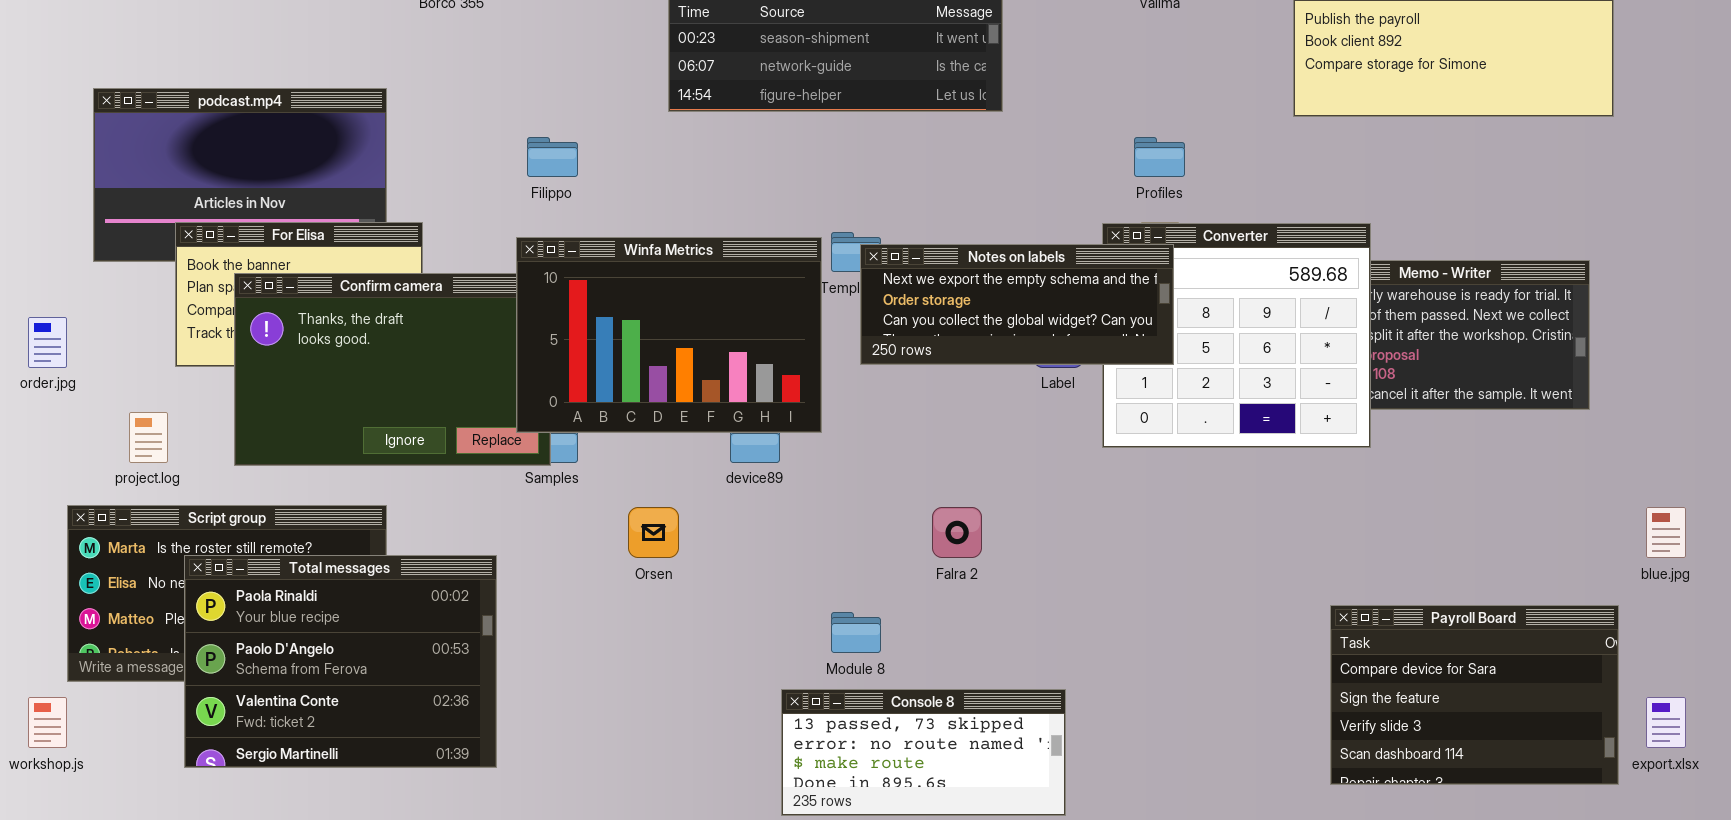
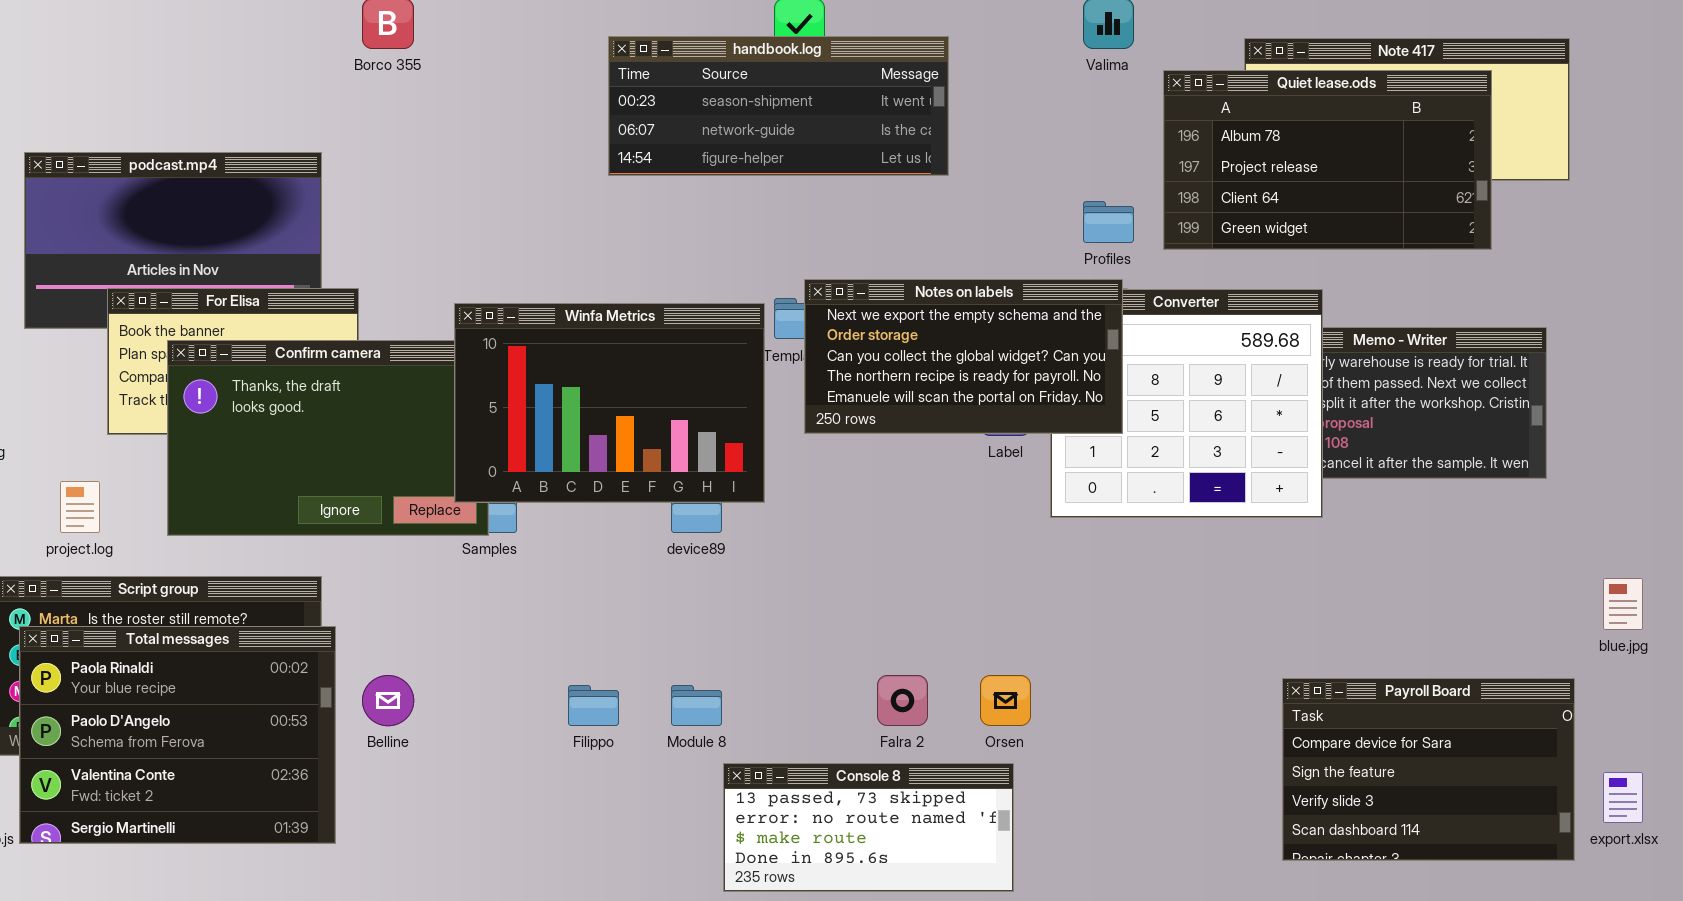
Quiet lease.ods: none -> [1163,70,1492,250], opened
Filippo: [527,137,578,177] -> [568,685,619,726], moved
Notes on labels: [860,244,1174,365] -> [804,279,1123,434], resized
Orsen: [628,507,679,558] -> [980,675,1031,726], moved
Falra 2: [932,507,982,558] -> [877,675,928,726], moved
Total messages: [184,555,497,768] -> [19,626,336,844], moved
Module 8: [831,612,881,653] -> [671,685,722,726], moved

